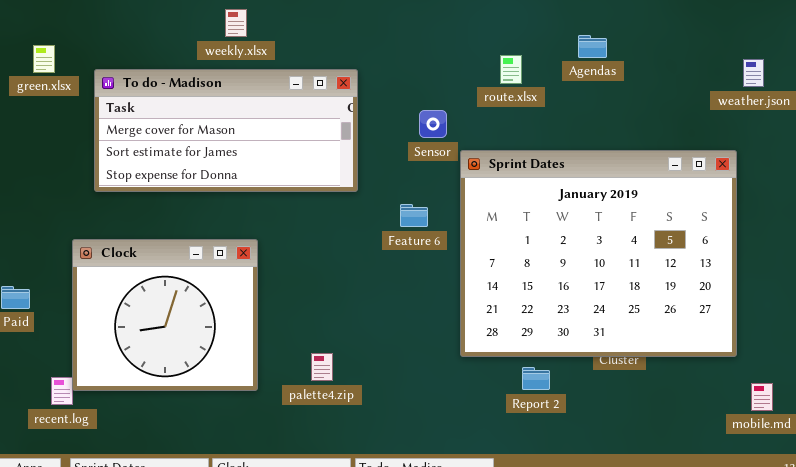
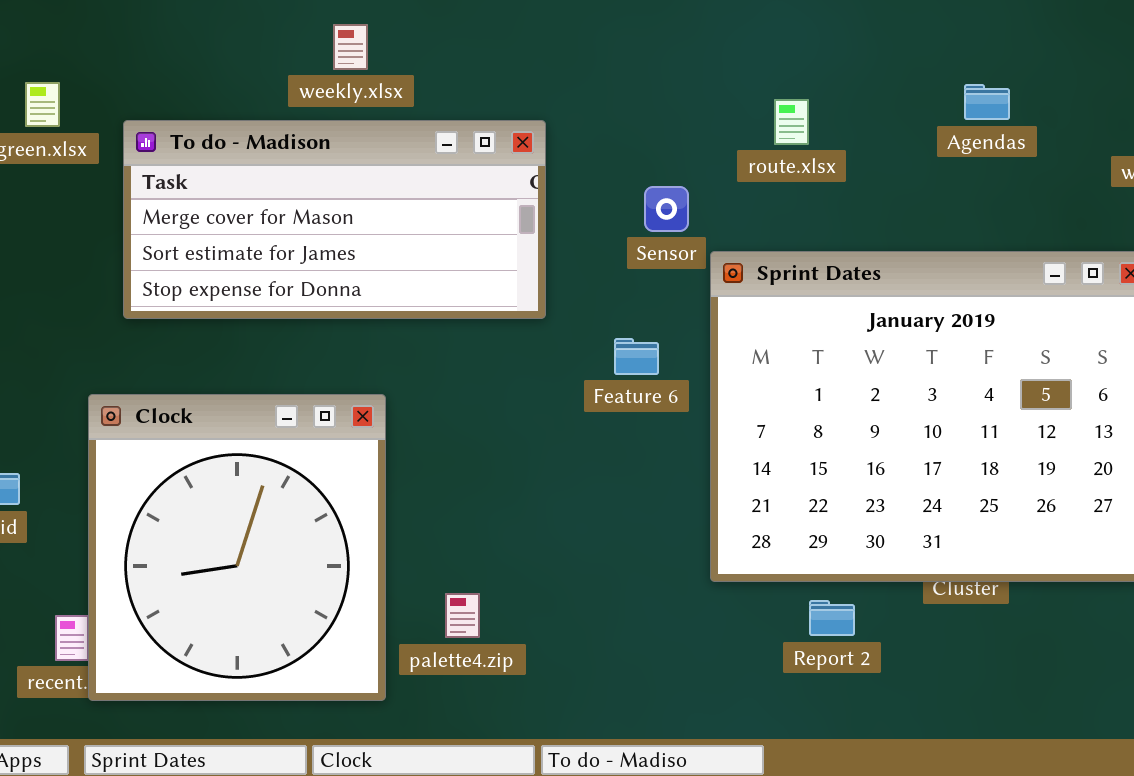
Agendas: [578,35,607,58] -> [964,84,1010,120], moved
Clock: [72,239,258,391] -> [88,394,386,701], resized
palette4.zip: [311,353,333,381] -> [445,593,480,638], moved

